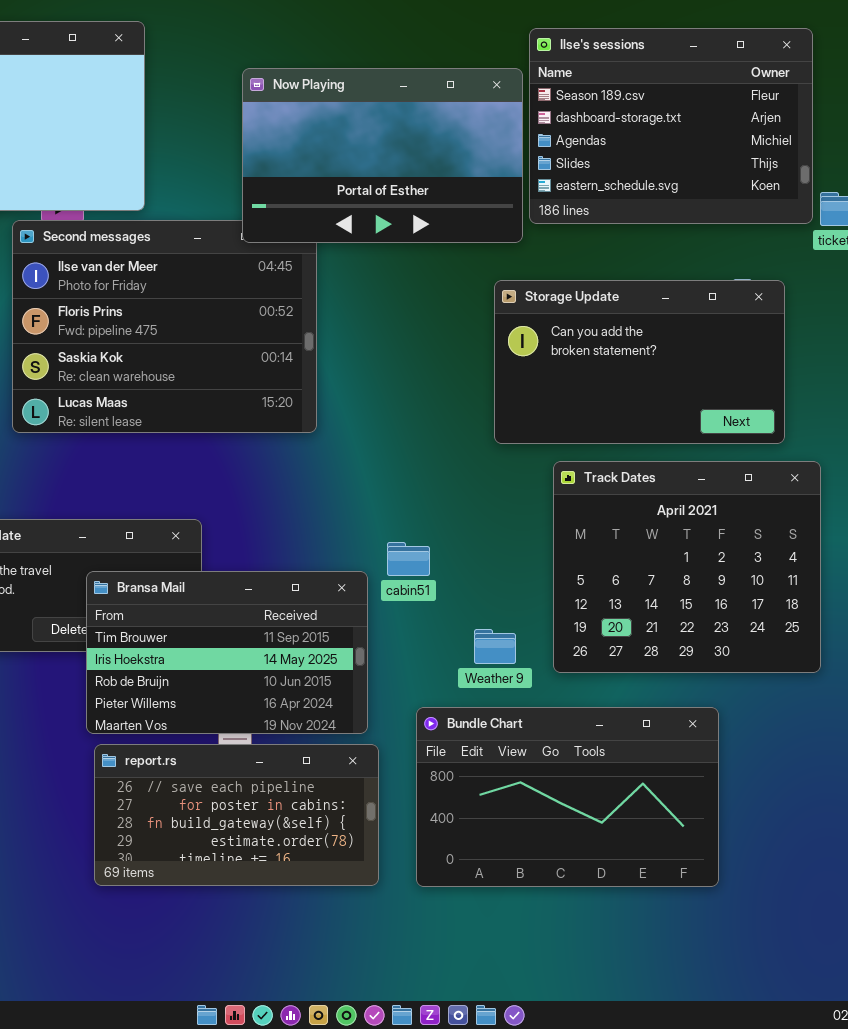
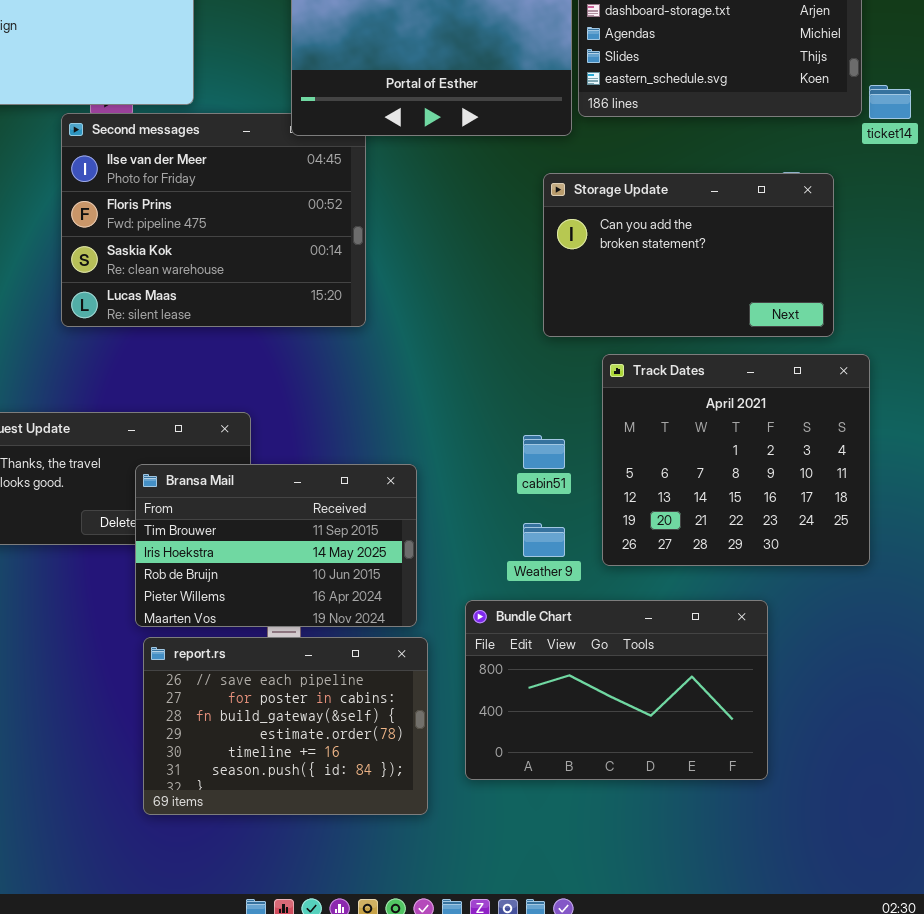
cabin51: [387,542,430,576] -> [523,435,565,469], moved
report.rs: [94,744,379,886] -> [143,637,428,815], resized

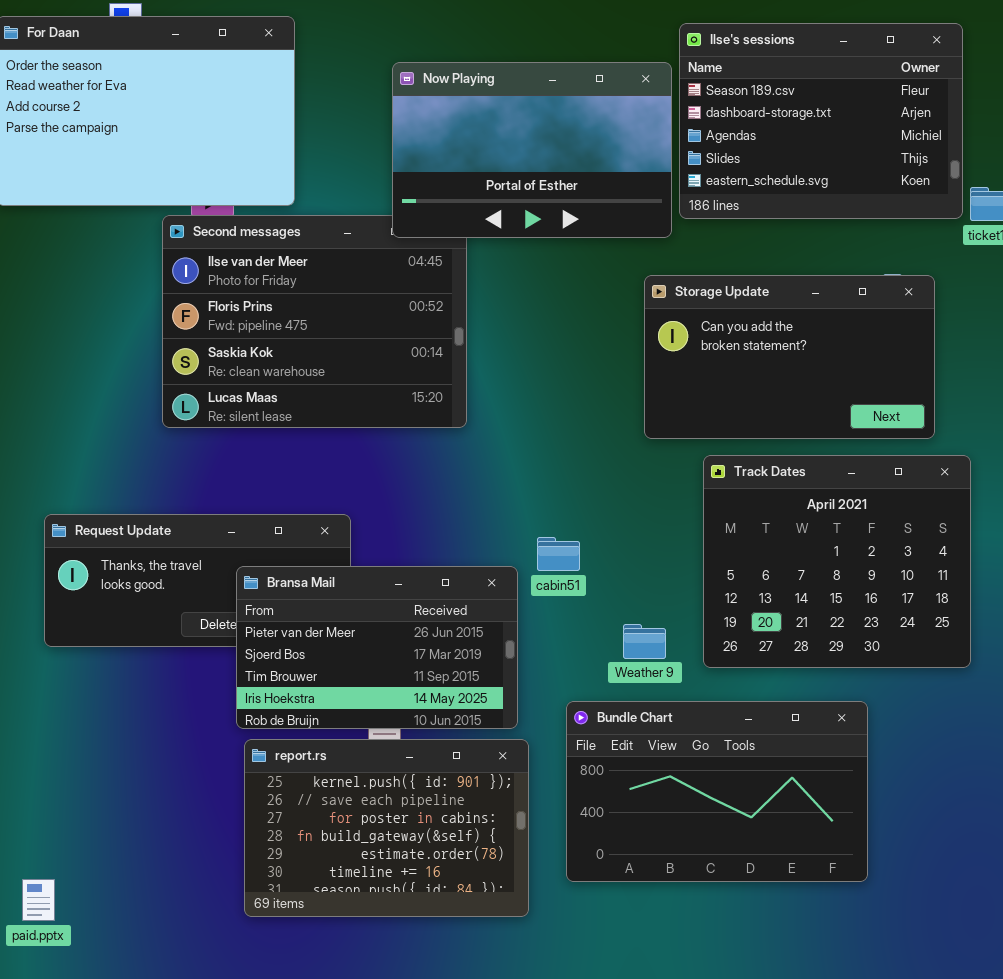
cabin51: [523,435,565,469] -> [537,537,580,571], moved
Bransa Mail: [135,464,417,627] -> [236,566,518,729], scrolled up 2 rows
report.rs: [143,637,428,815] -> [244,739,529,917], scrolled up 1 row

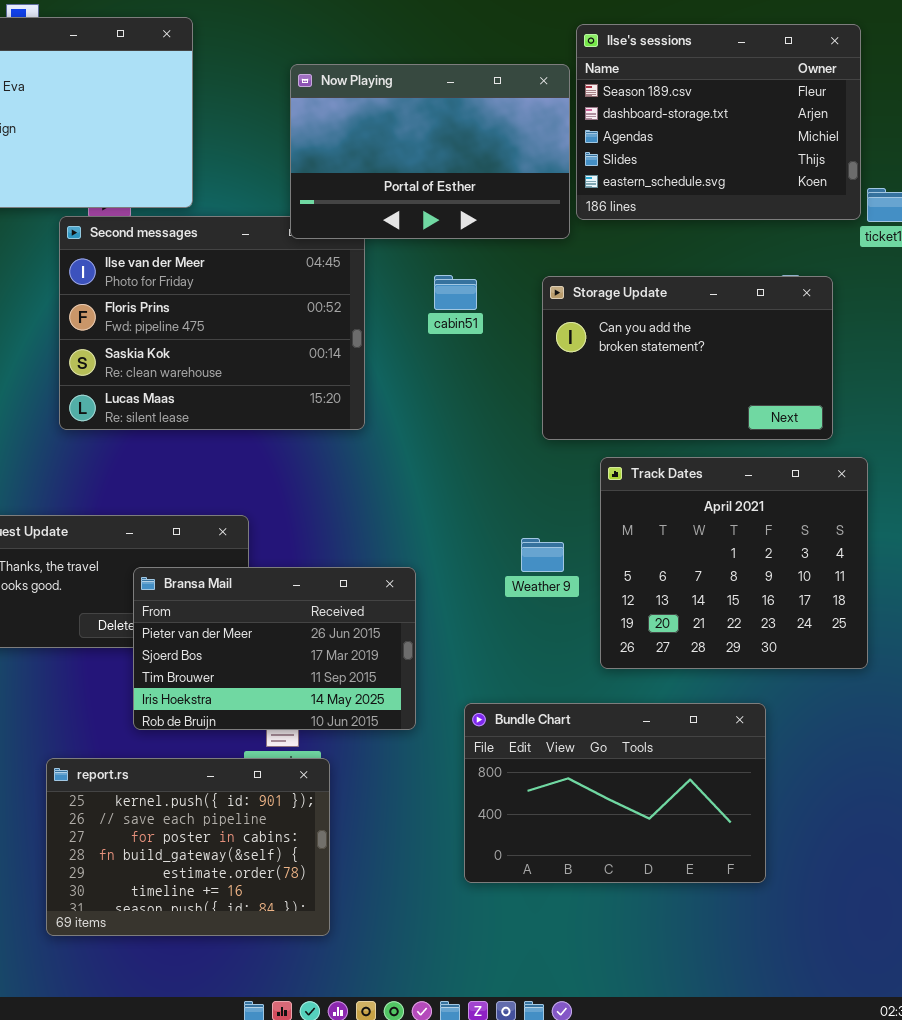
cabin51: [537,537,580,571] -> [434,275,477,310], moved
Weather 9: [623,624,666,659] -> [521,538,564,572], moved
report.rs: [244,739,529,917] -> [46,758,330,936], moved

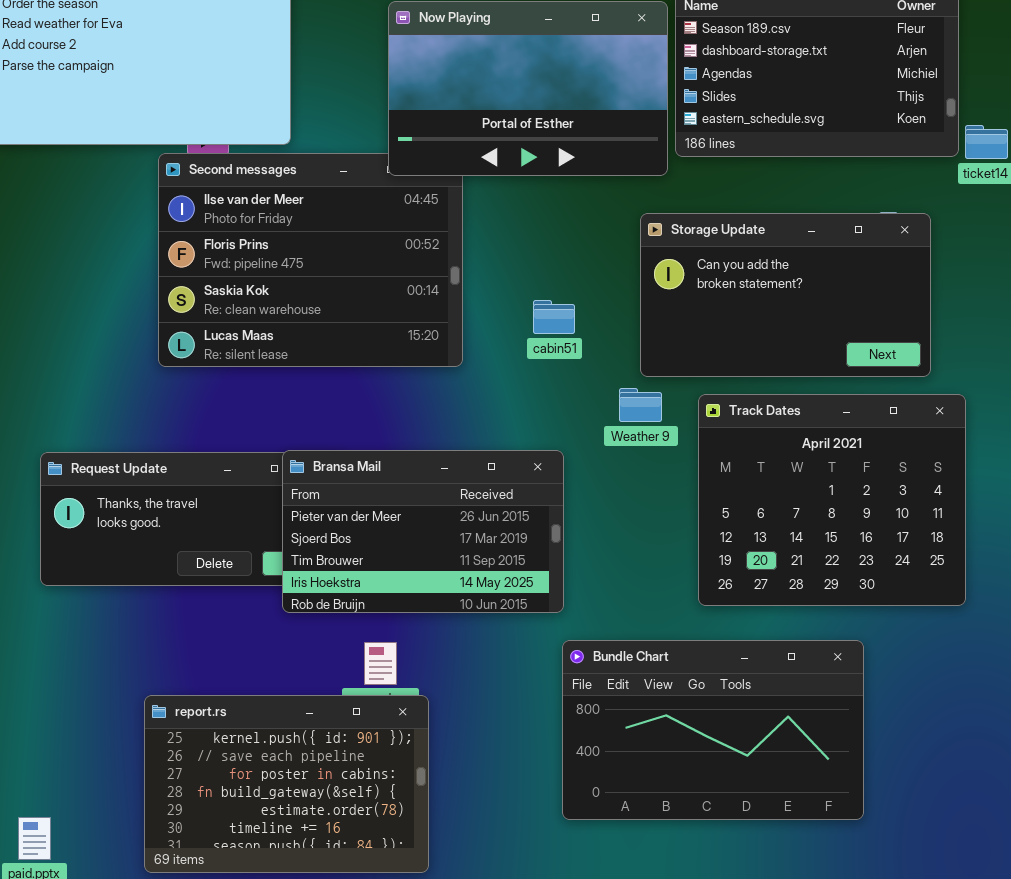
cabin51: [434,275,477,310] -> [533,300,575,334], moved
Weather 9: [521,538,564,572] -> [619,388,662,422], moved
Bransa Mail: [133,567,416,730] -> [282,450,564,613], moved

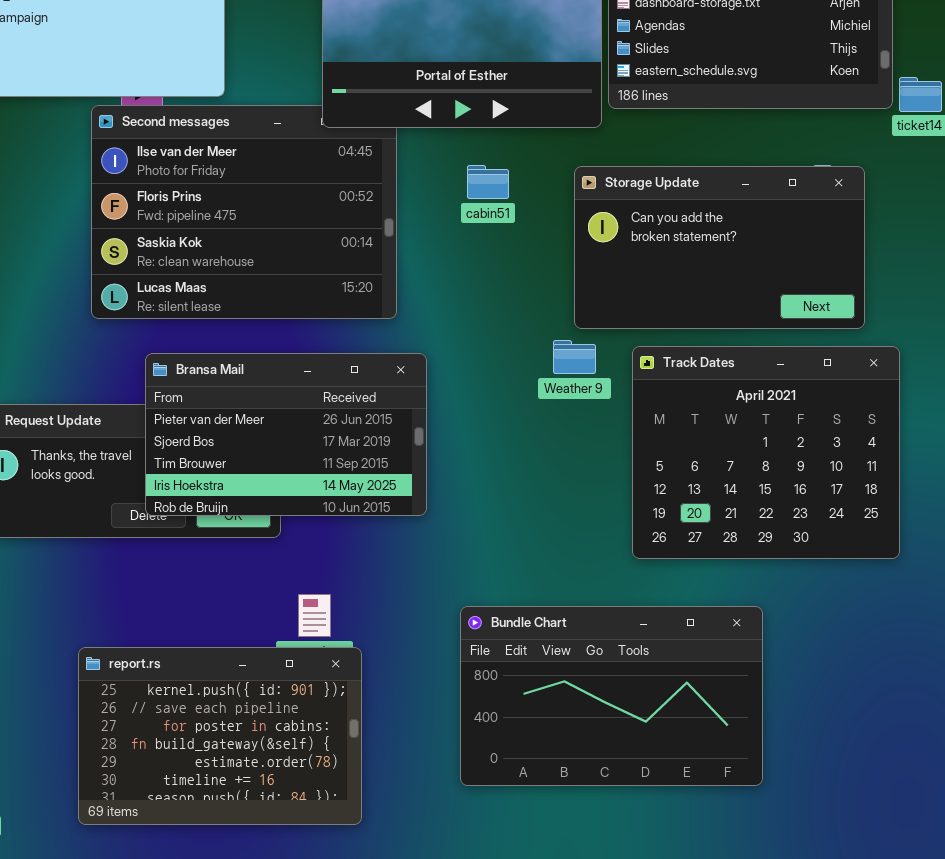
cabin51: [533,300,575,334] -> [467,165,509,199], moved
Bransa Mail: [282,450,564,613] -> [145,353,427,516], moved
Bundle Chart: [562,640,864,820] -> [460,606,763,786], moved

